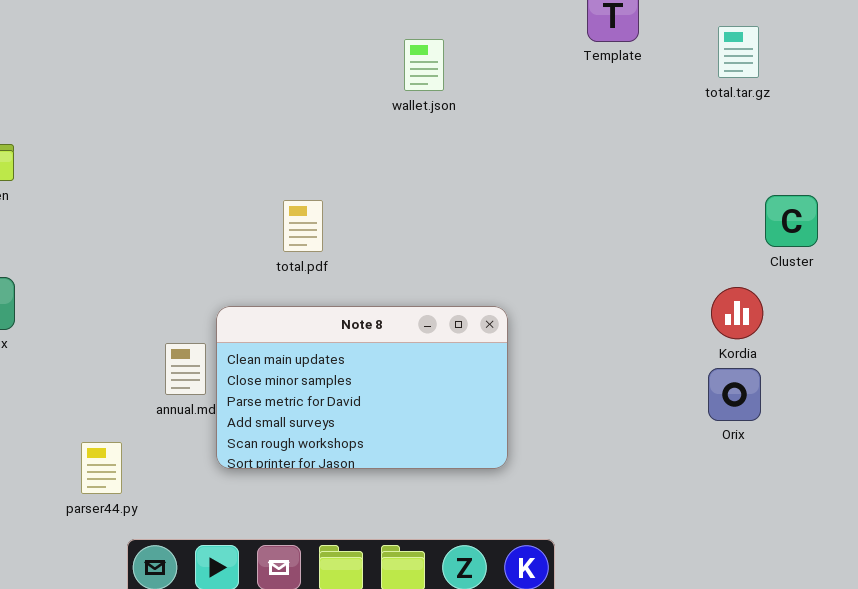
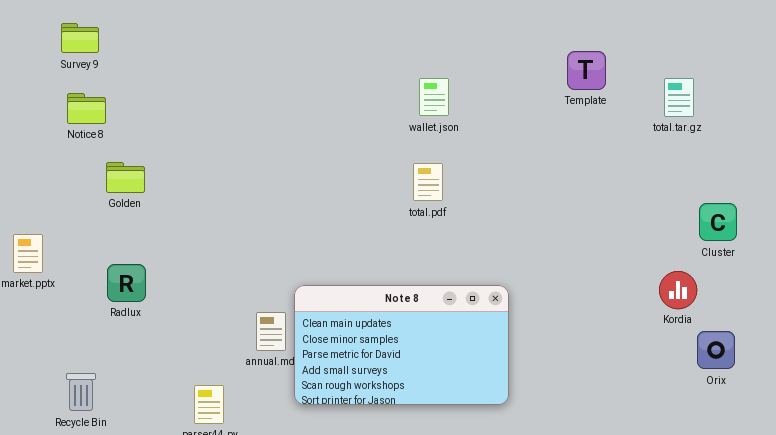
wallet.json: [404,39,444,91] -> [419,78,449,116], moved
total.pdf: [283,200,323,252] -> [413,163,443,201], moved
Orix: [708,368,761,421] -> [697,331,735,369], moved

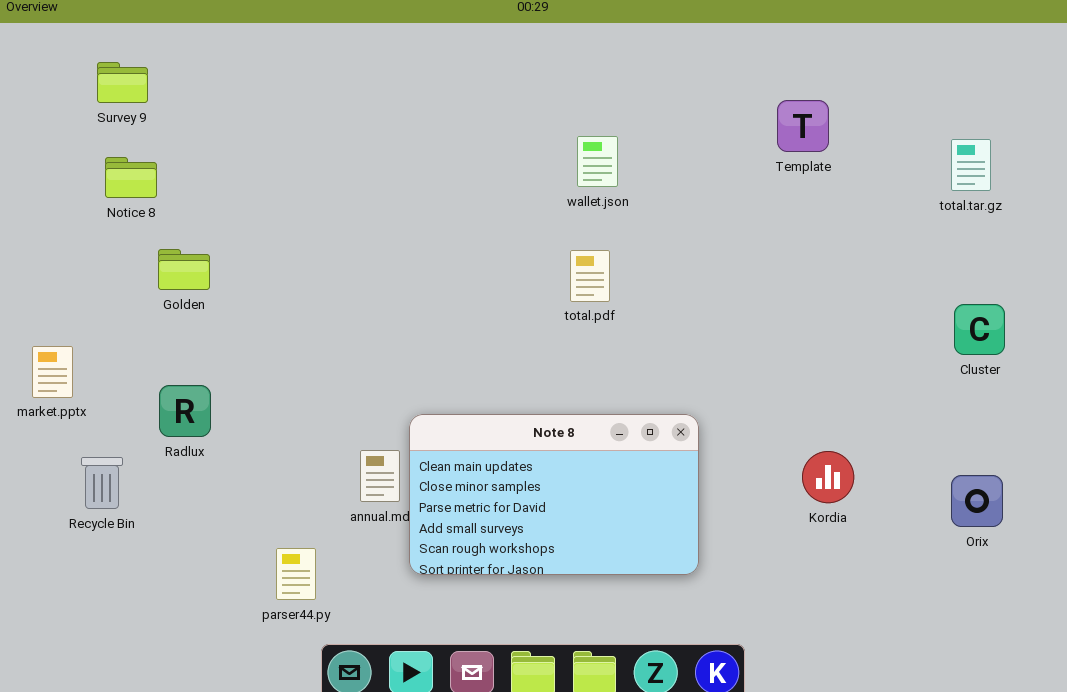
total.tar.gz: [664,78,694,117] -> [951,139,991,191], moved
Kordia: [659,271,697,309] -> [802,451,854,503], moved
Recycle Bin: [66,373,96,411] -> [81,457,123,509], moved

